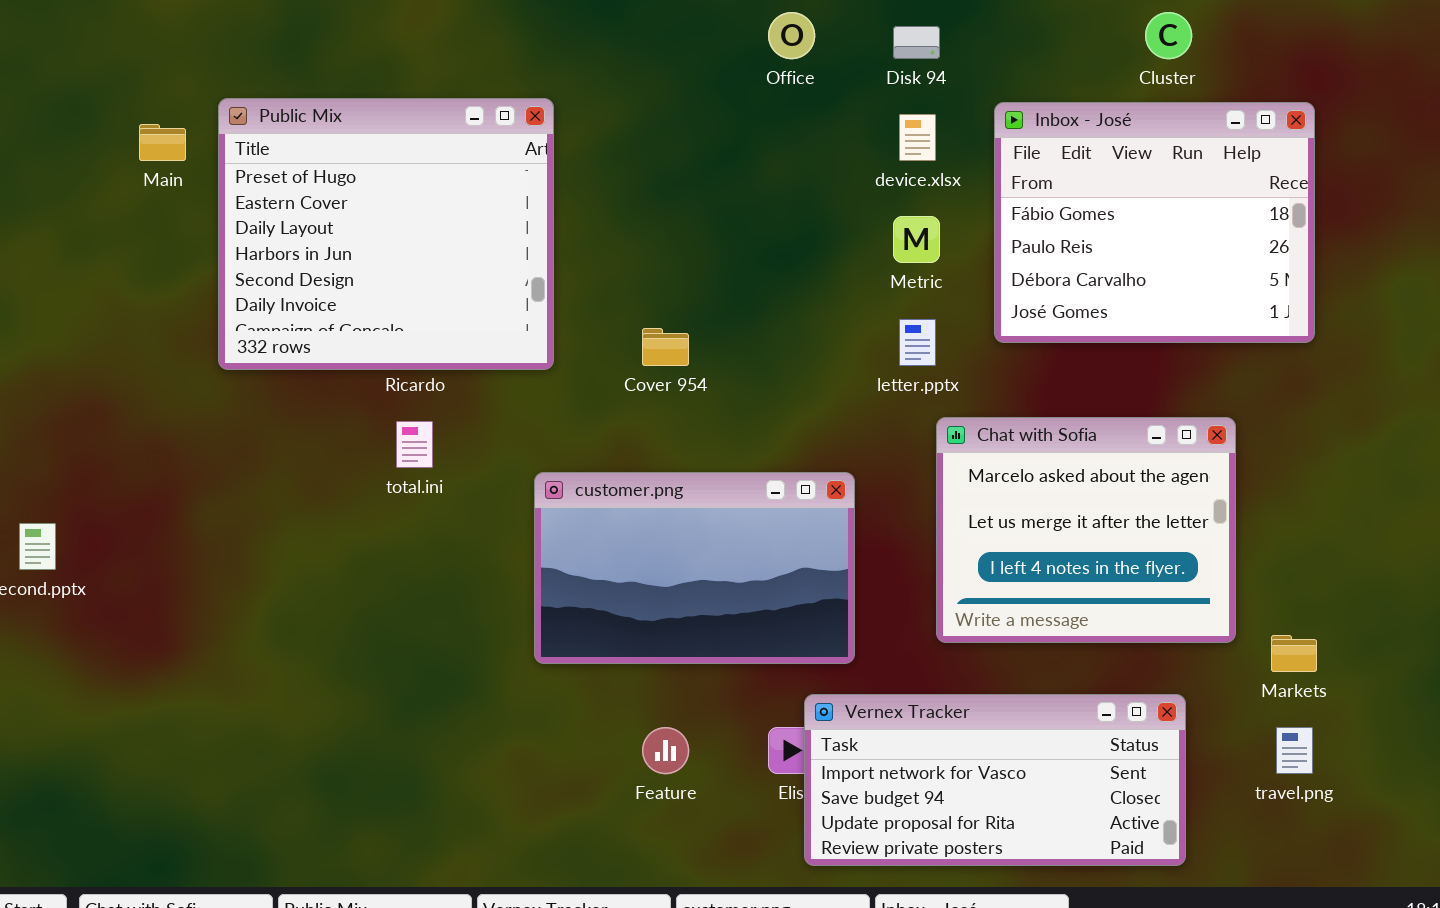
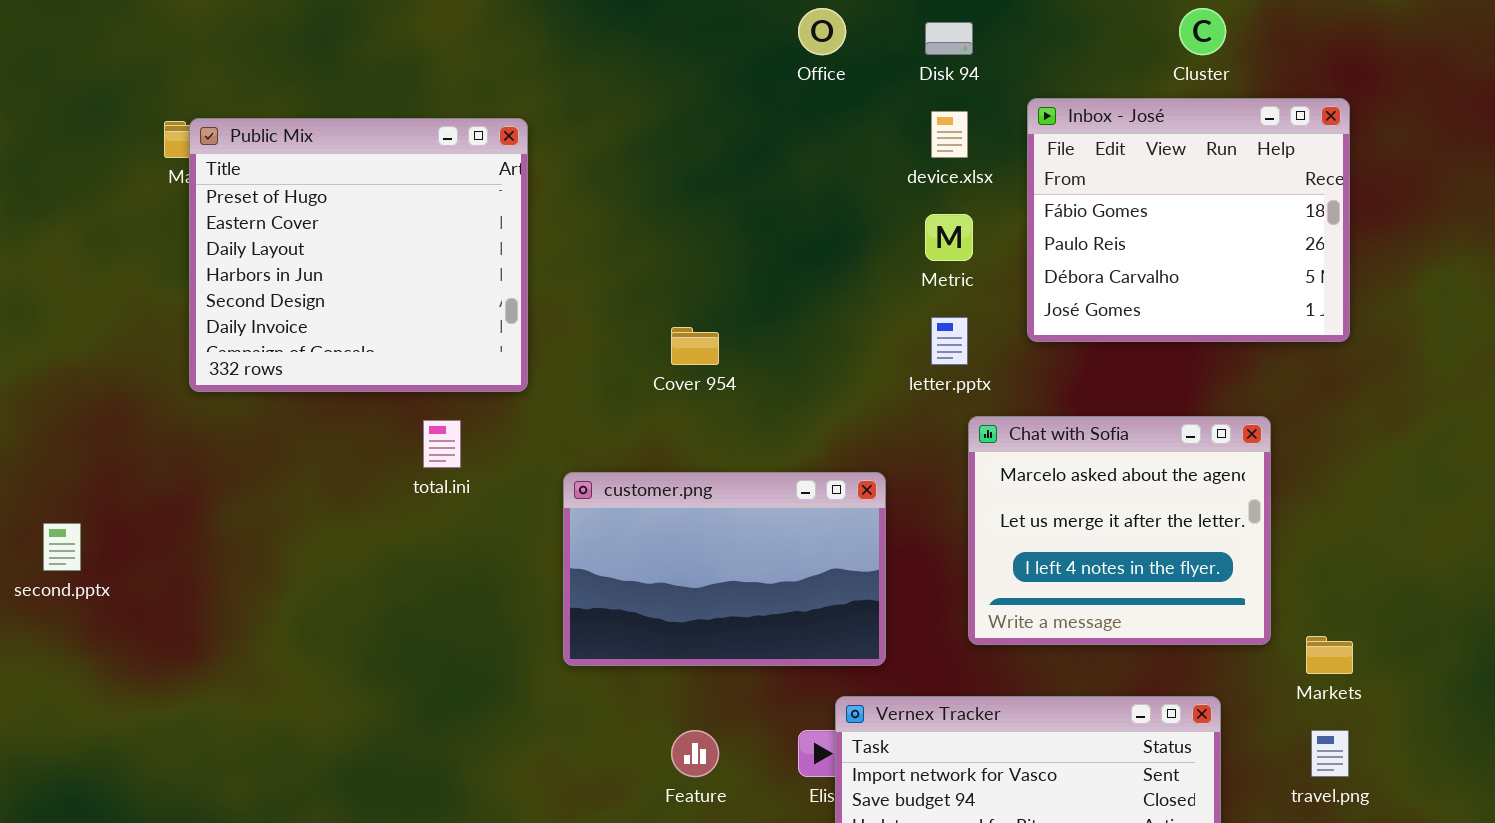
Public Mix: [218,98,554,370] -> [189,118,528,392], moved

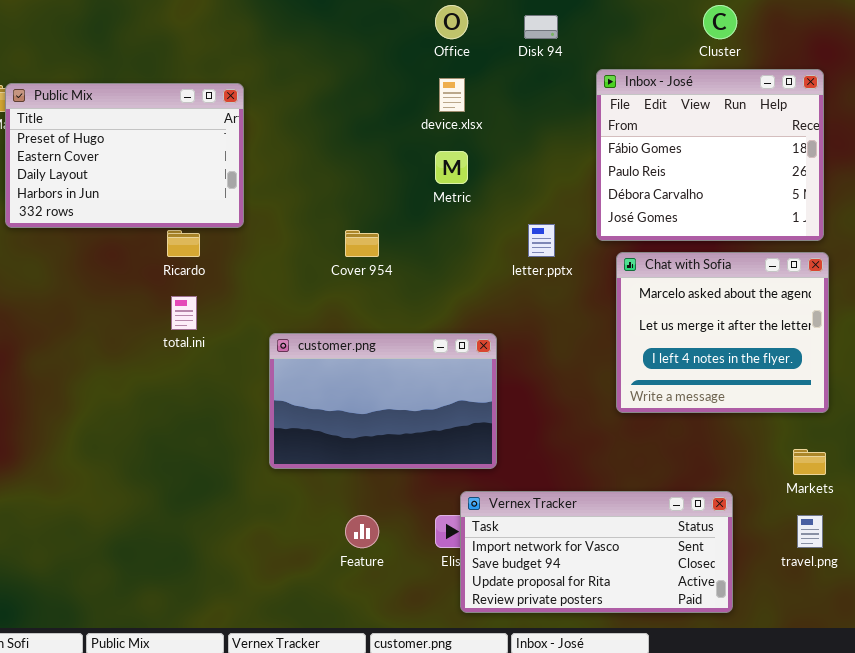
device.xlsx: [931,111,968,158] -> [439,78,465,112], moved
Public Mix: [189,118,528,392] -> [5,83,244,228], resized
Metric: [925,214,973,261] -> [435,151,468,184], moved
Chat with Sofia: [968,416,1271,645] -> [616,252,829,413], moved

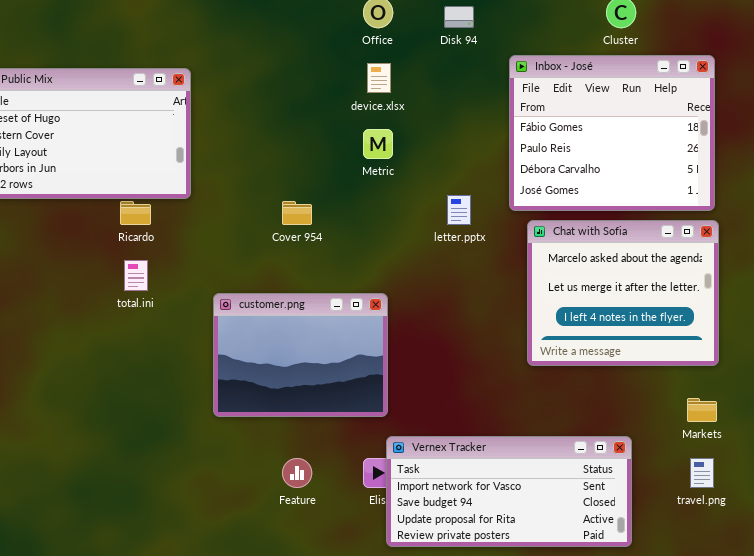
customer.png: [269,333,497,469] -> [213,293,388,417], resized

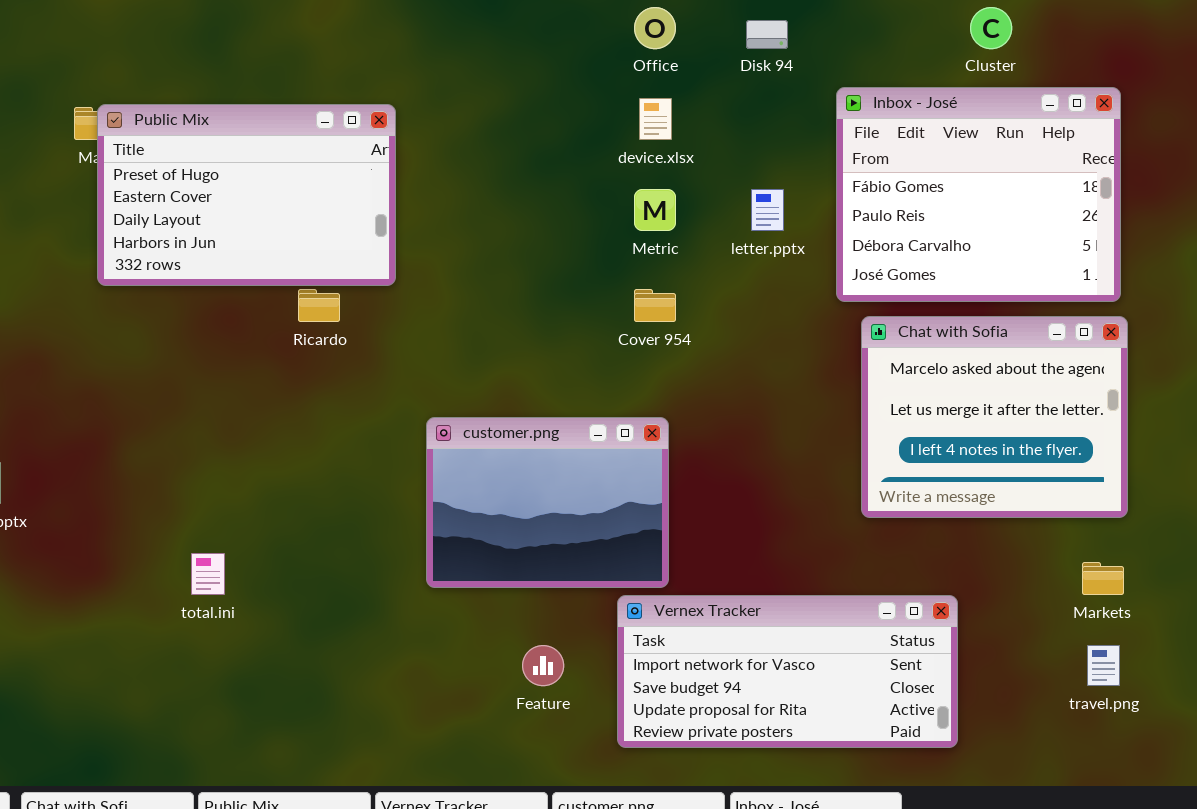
letter.pptx: [447,195,471,225] -> [751,189,784,231], moved
Cover 954: [282,201,312,225] -> [634,289,676,322], moved
total.ini: [124,260,148,291] -> [191,553,225,595], moved
Vernex Tracker: [386,436,632,547] -> [617,595,958,748], moved

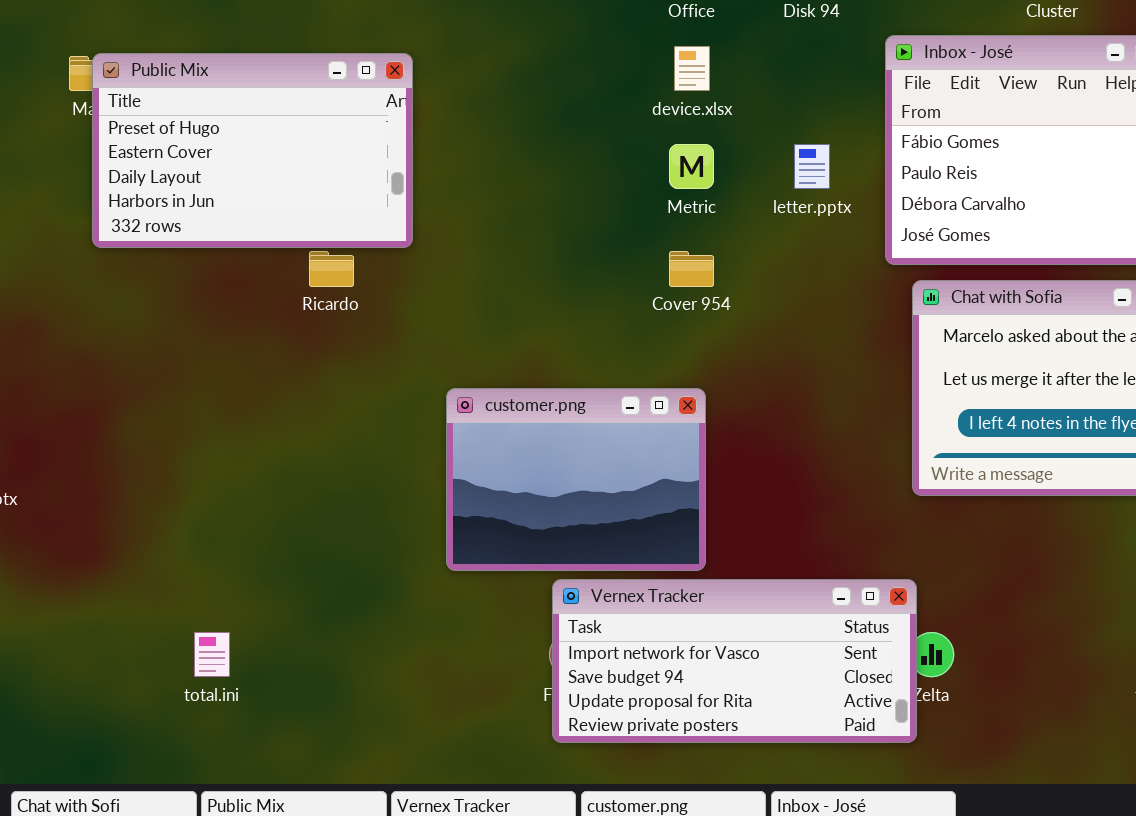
total.ini: [191,553,225,595] -> [194,632,230,677], moved
Vernex Tracker: [617,595,958,748] -> [552,579,917,743], moved

